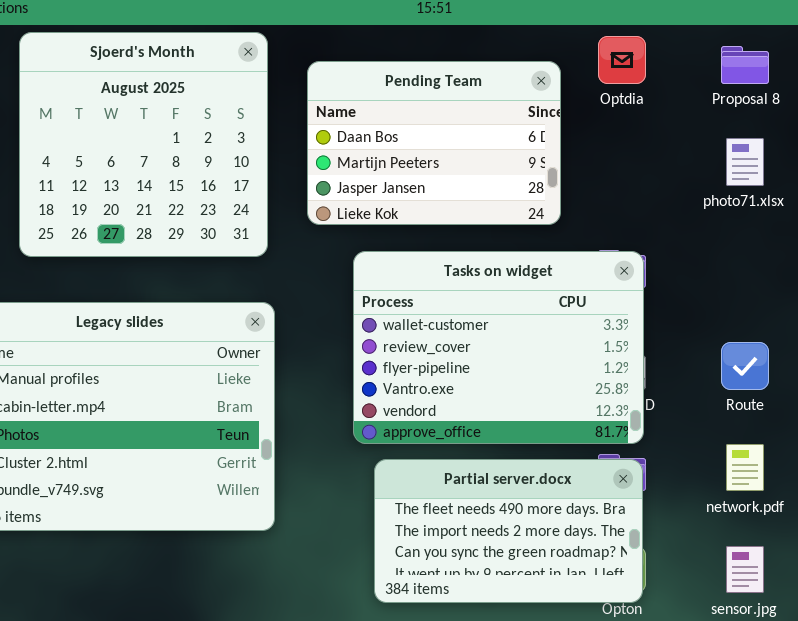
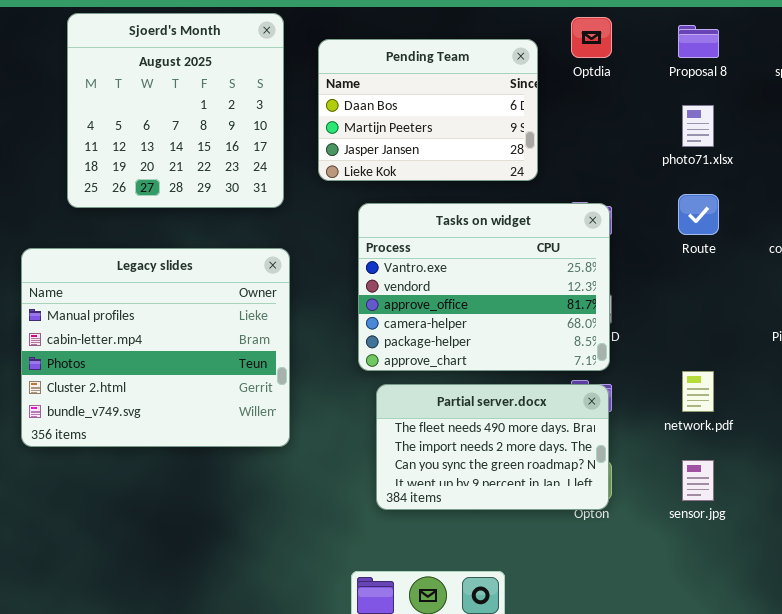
Tasks on widget: [353,251,644,444] -> [358,203,610,371], scrolled down 3 rows
Route: [721,342,769,390] -> [678,194,719,235], moved

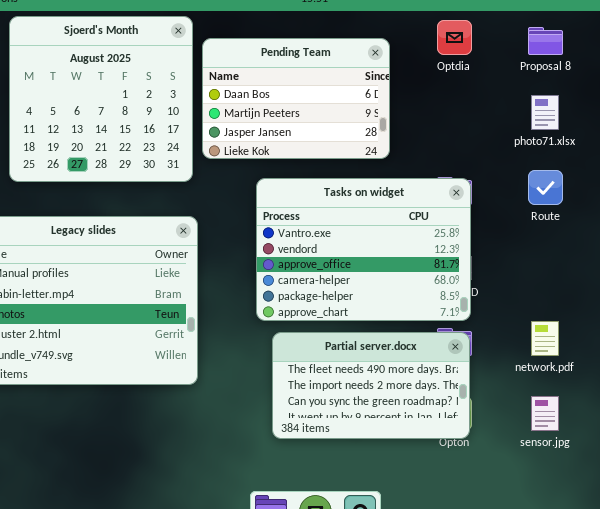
Pending Team: [318,39,538,181] -> [202,38,390,159], moved

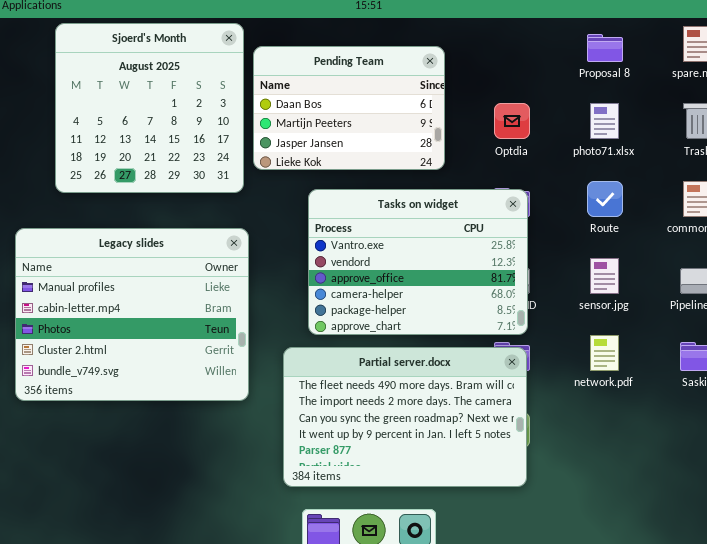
Optdia: [437,20,472,55] -> [494,103,530,139], moved
Partial server.docx: [272,332,470,439] -> [283,347,527,487], resized
sensor.jpg: [531,396,559,431] -> [590,258,619,294], moved

